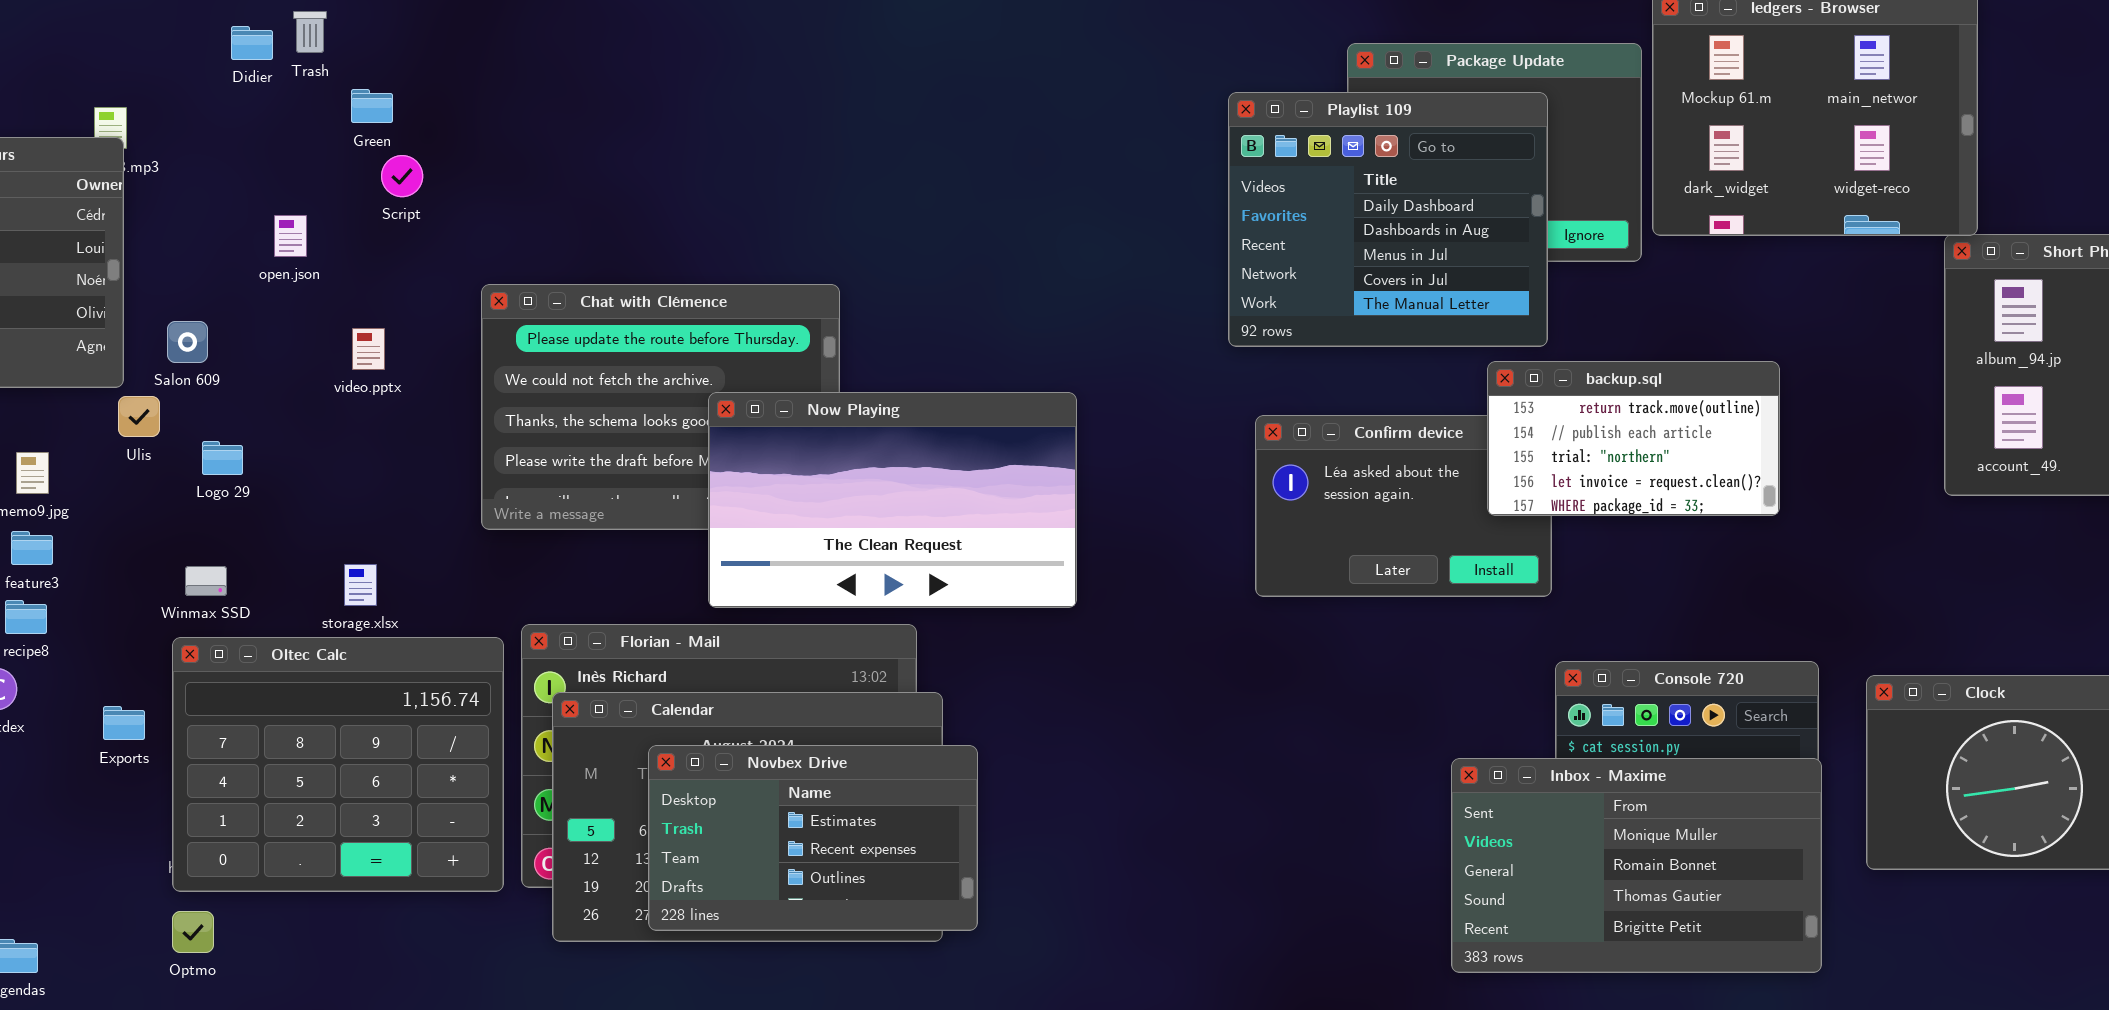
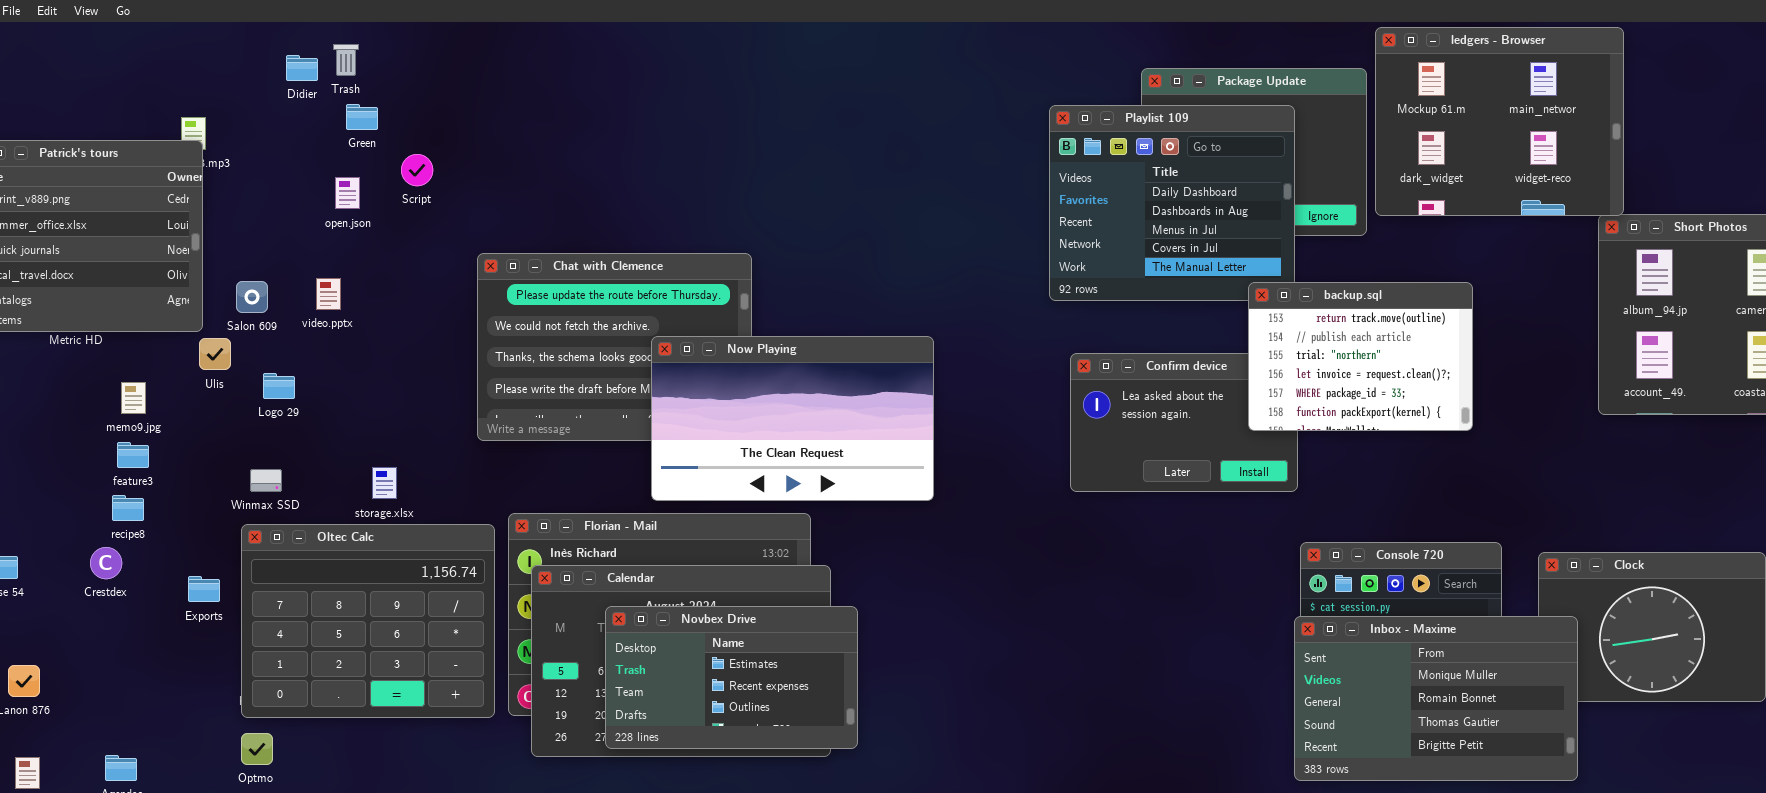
Green: [351,89,393,123] -> [346,104,378,130], moved
open.json: [274,215,307,257] -> [335,177,360,209], moved
video.pptx: [352,328,385,370] -> [316,278,341,310], moved
backup.sql: [1487,361,1780,516] -> [1248,282,1473,431], resized
Inbox - Maxime: [1451,758,1822,973] -> [1294,616,1578,781], moved

